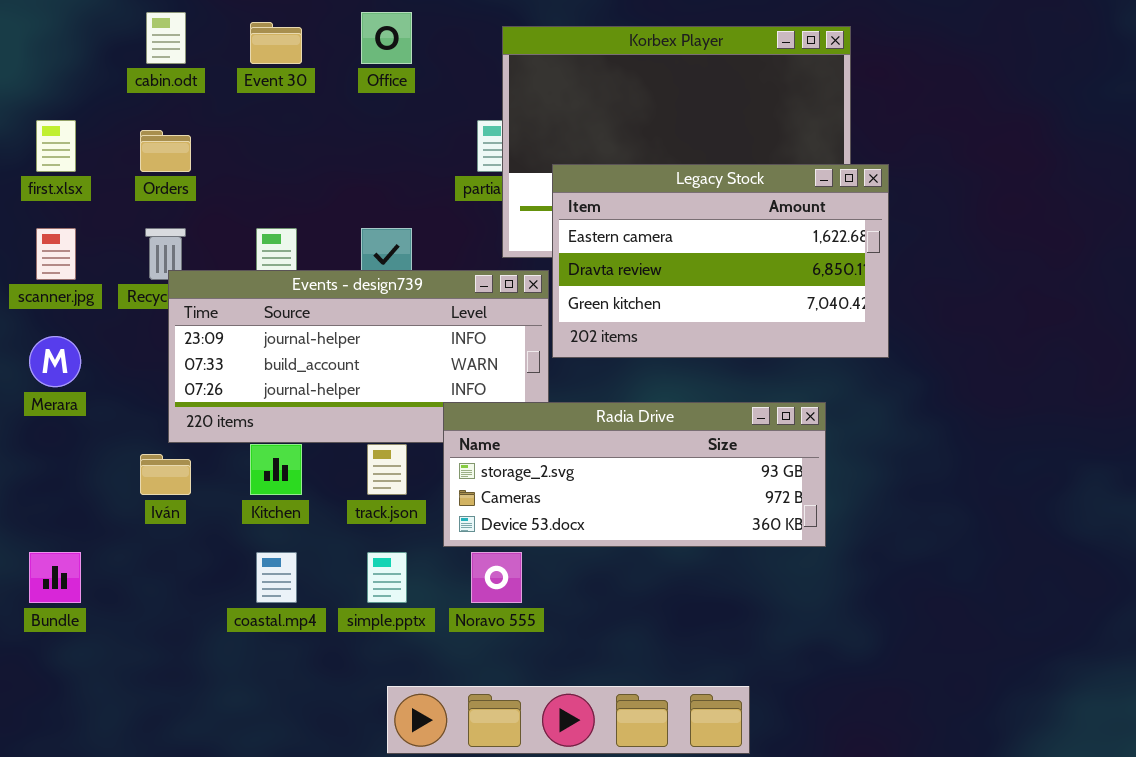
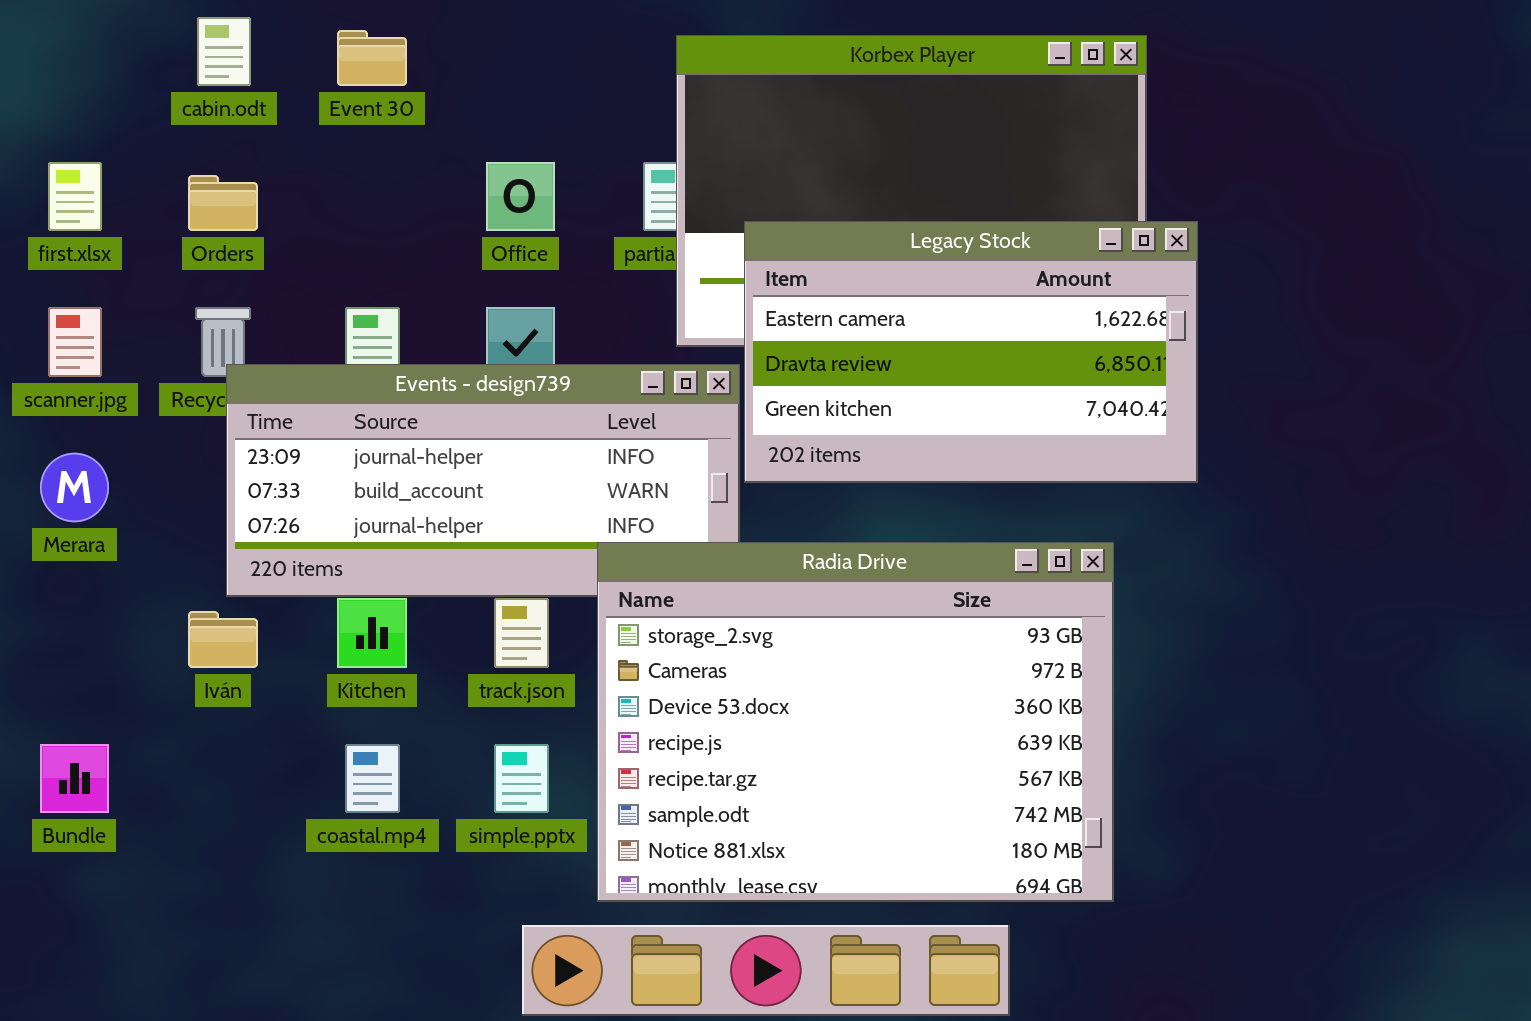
Office: [361,12,412,64] -> [486,162,555,231], moved
Radia Drive: [443,402,826,547] -> [597,542,1114,902], resized

